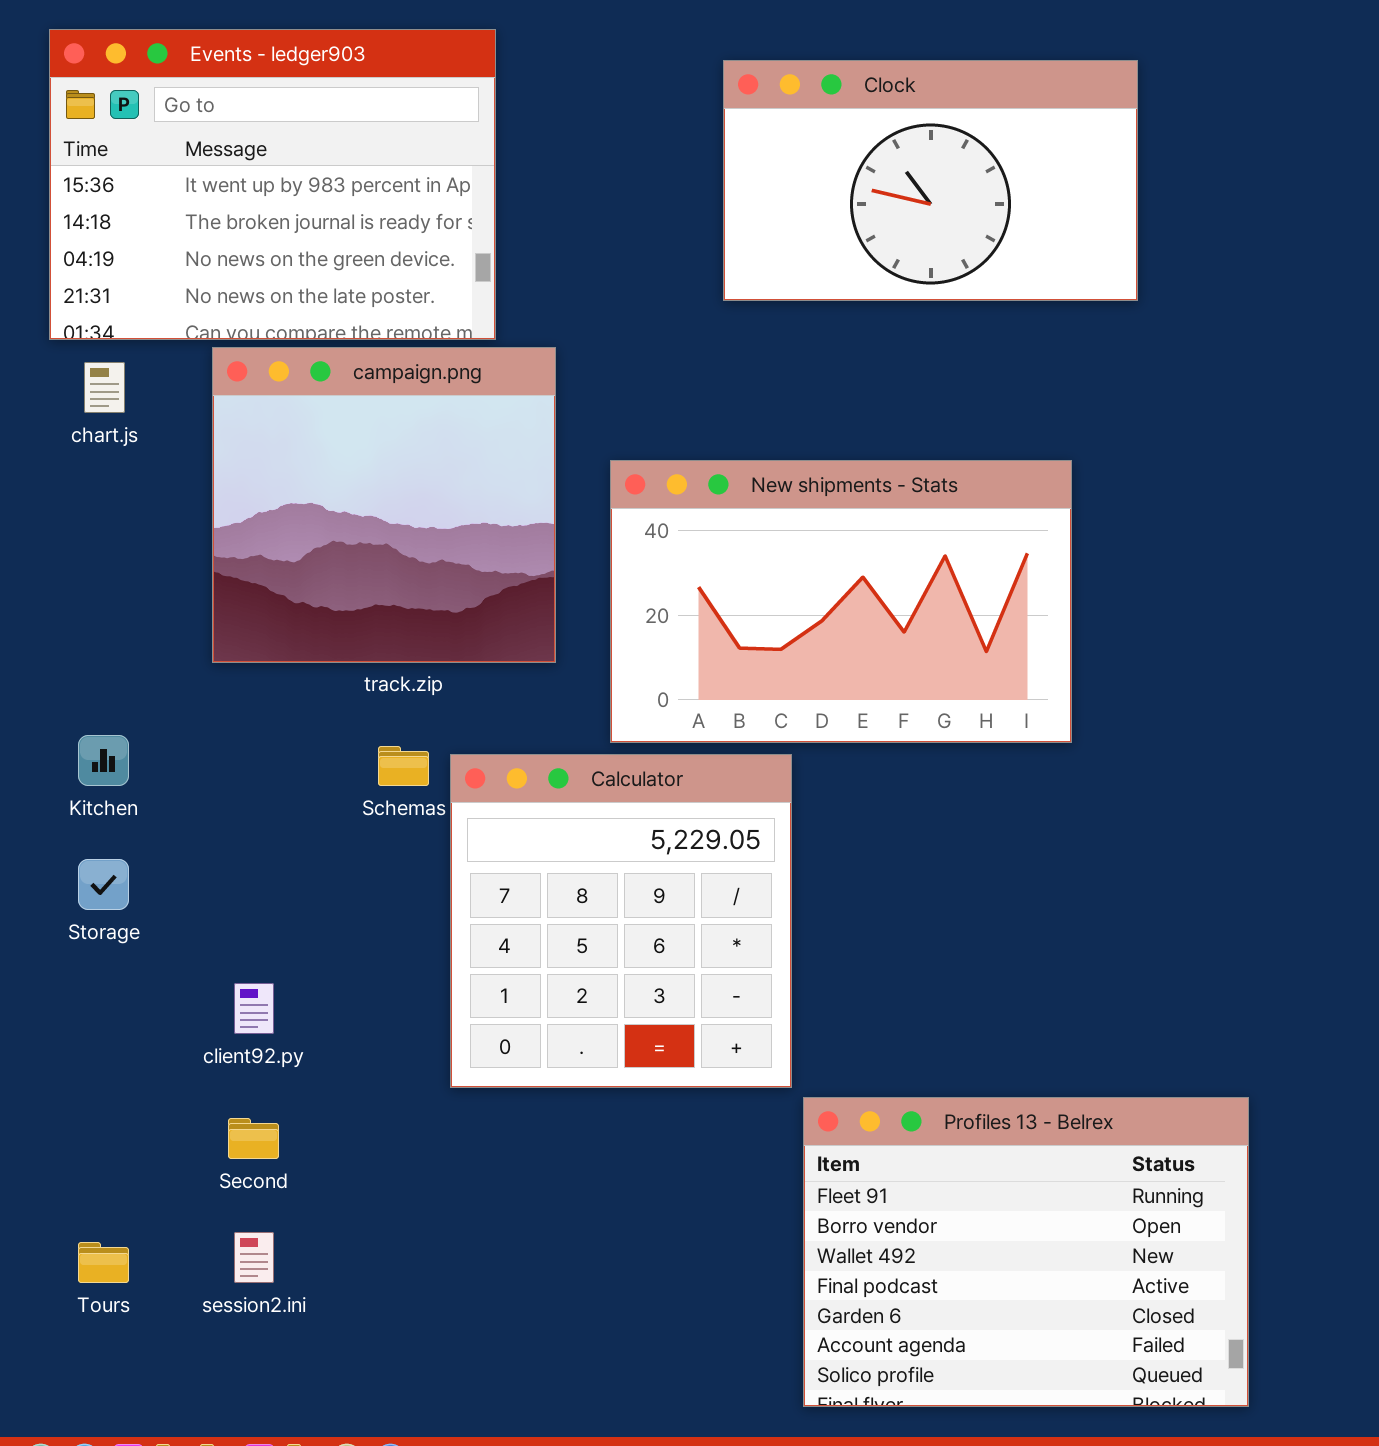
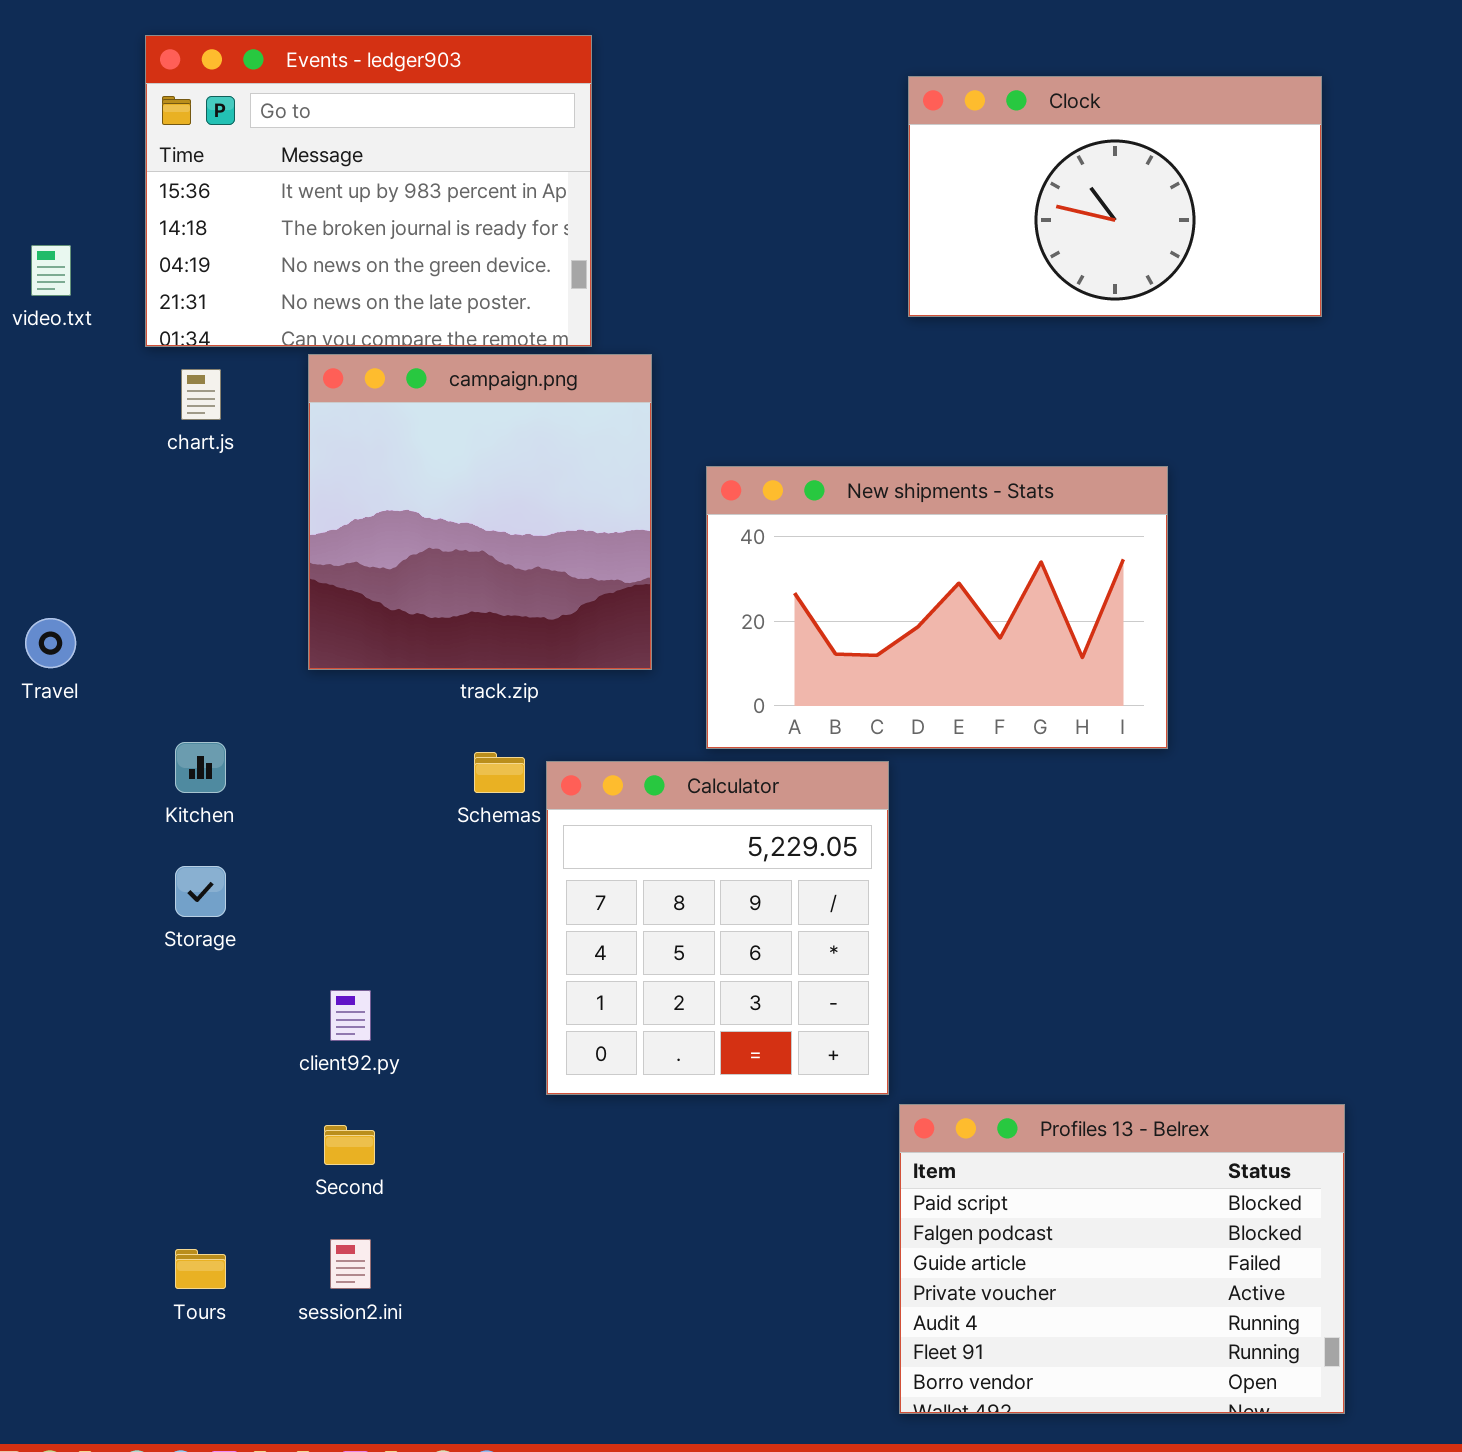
Clock: [723,60,1138,301] -> [908,76,1322,317], moved
Profiles 13 - Belrex: [803,1097,1249,1407] -> [899,1104,1345,1414], scrolled up 5 rows

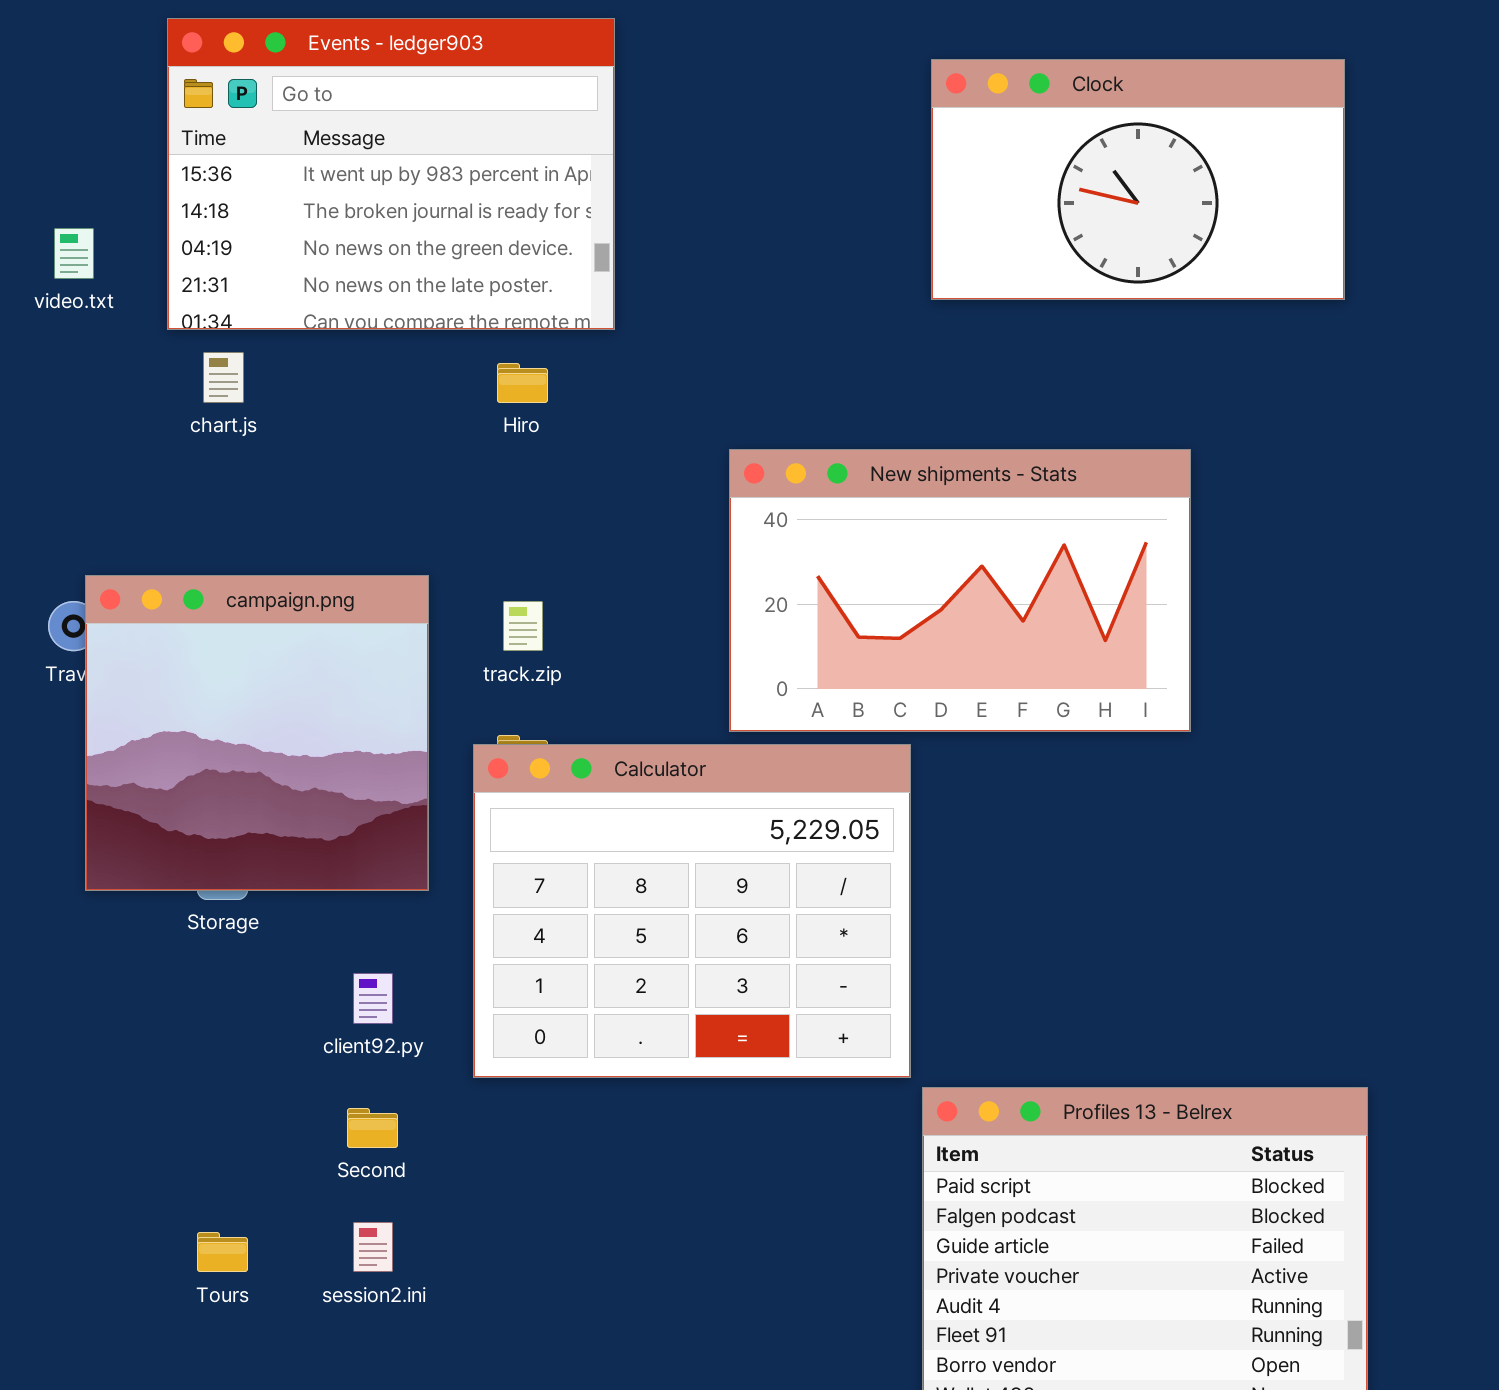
campaign.png: [308,354,652,670] -> [85,575,429,891], moved
Calculator: [546,761,889,1095] -> [473,744,911,1078], resized

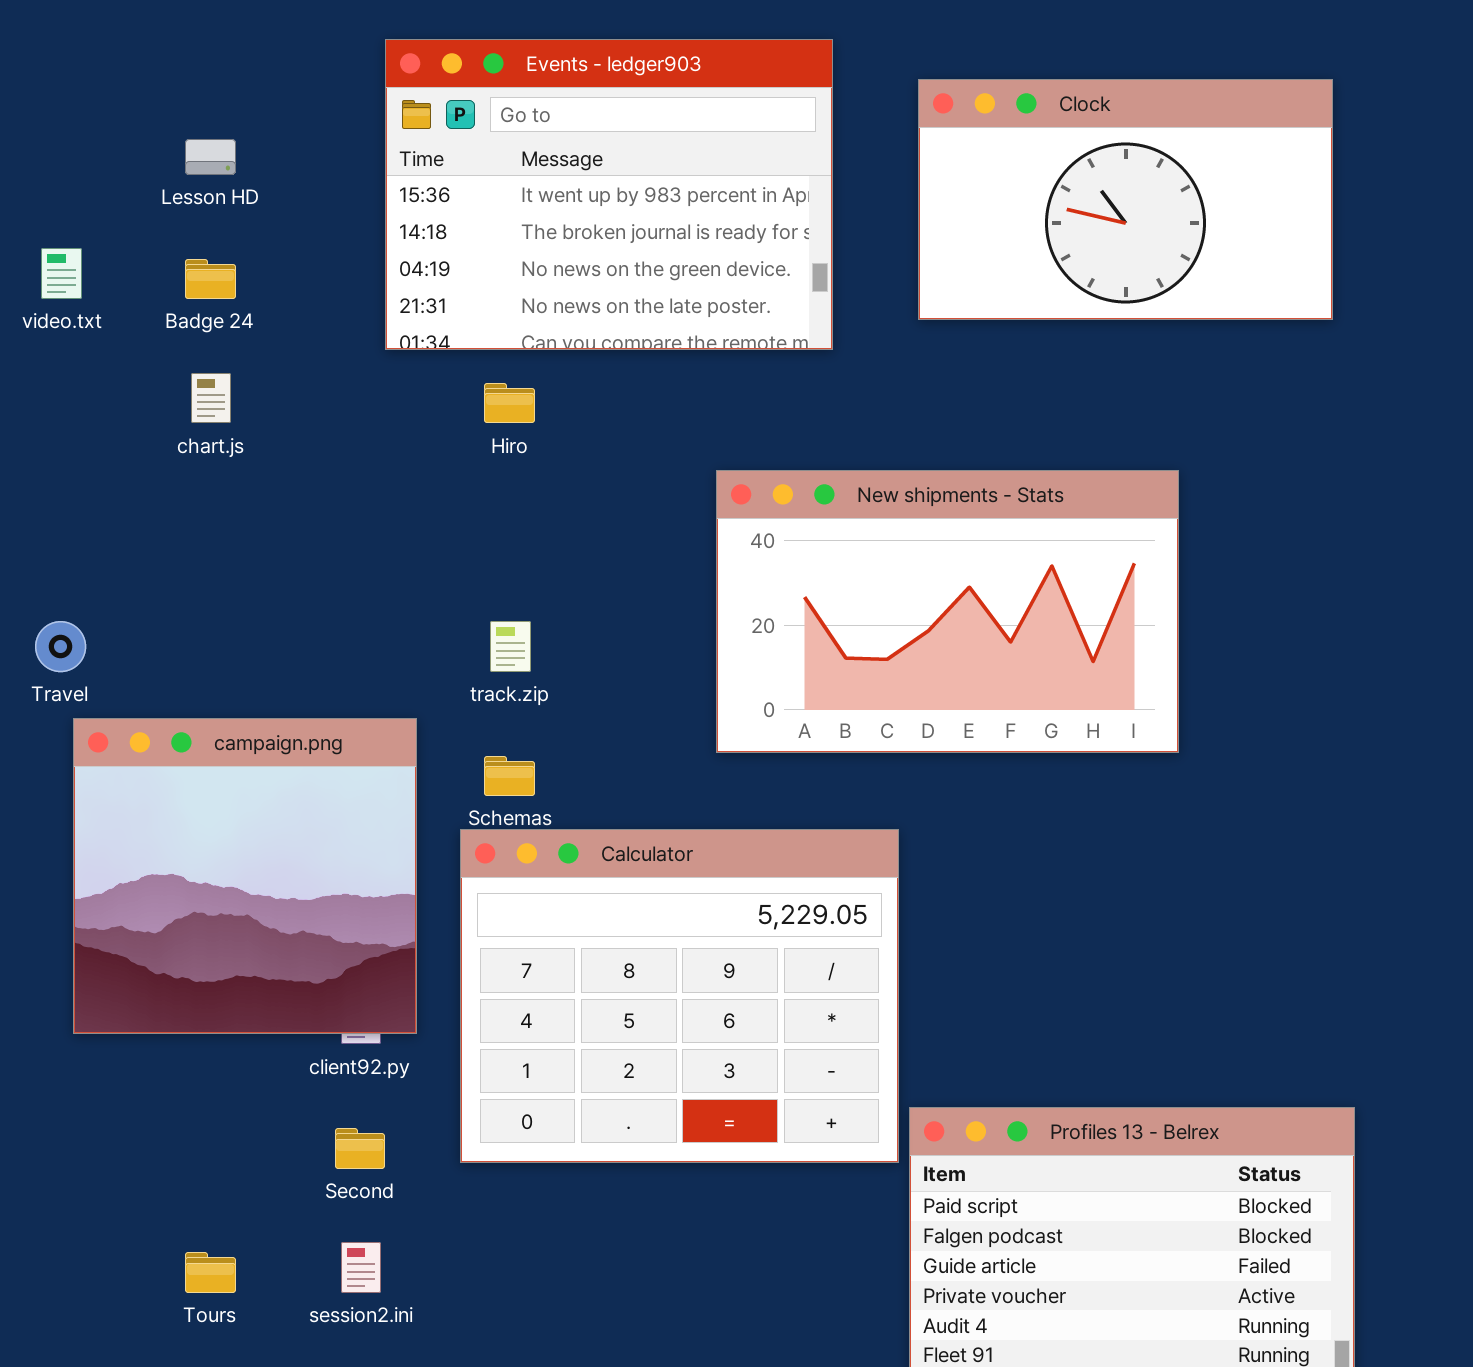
Events - ledger903: [167,18,615,330] -> [385,39,833,350], moved
campaign.png: [85,575,429,891] -> [73,718,417,1034], moved
Calculator: [473,744,911,1078] -> [460,829,899,1163], moved

